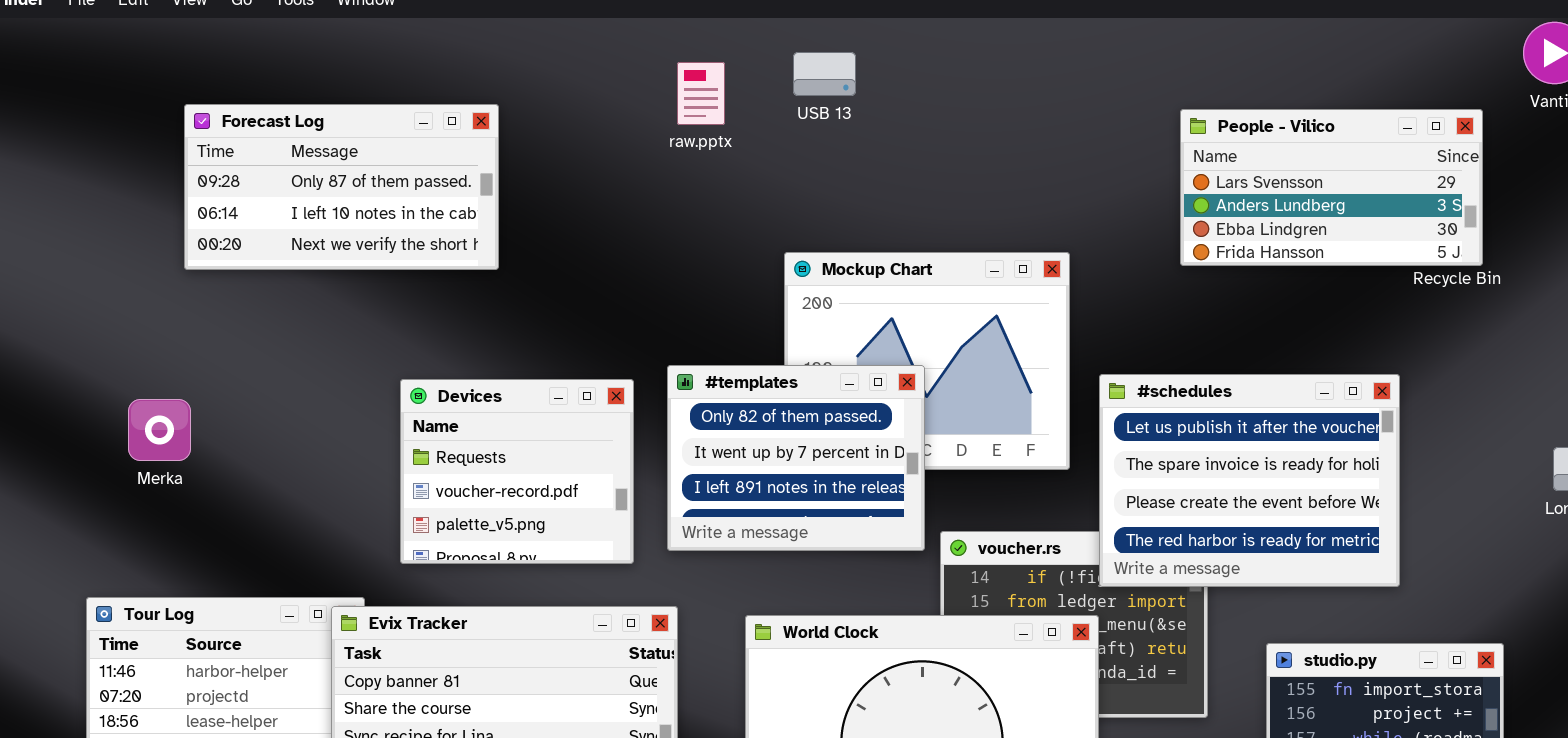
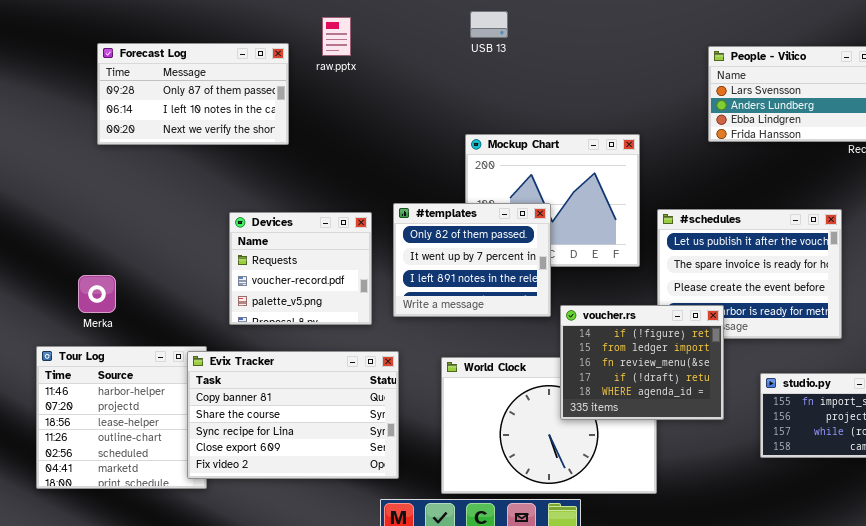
raw.pptx: [677,62,725,125] -> [322,17,351,56], moved
Merka: [128,399,191,461] -> [78,275,116,313], moved
voucher.rs: [940,531,1208,718] -> [560,305,724,420], raised

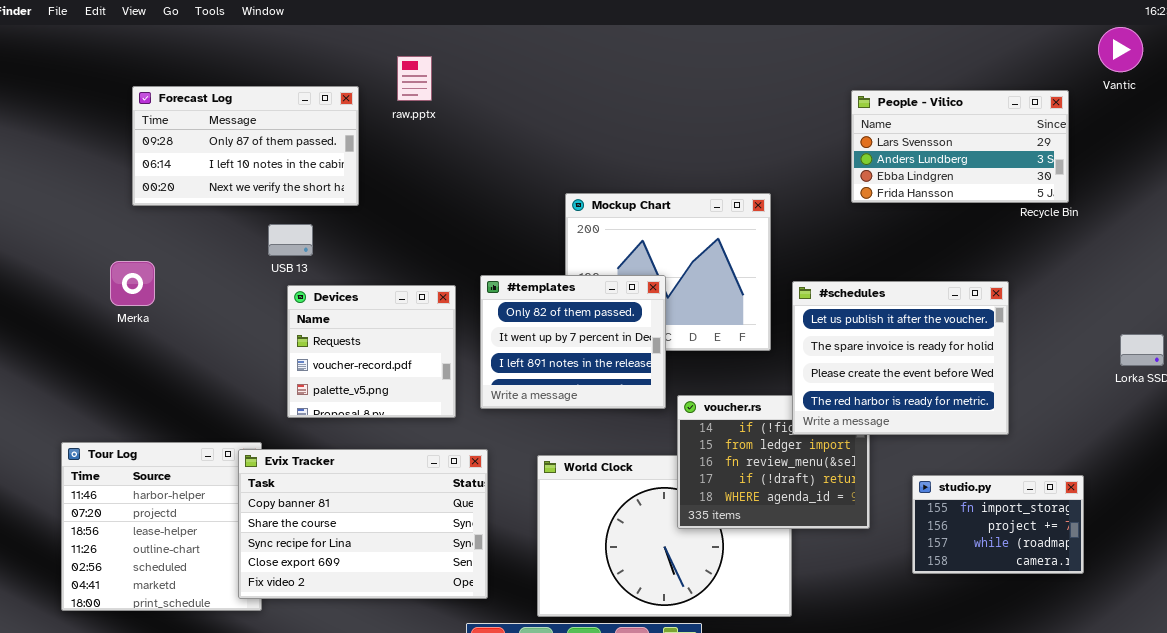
USB 13: [470,11,508,38] -> [268,224,313,256], moved
#schedules: [657,209,842,339] -> [792,281,1009,435], raised
Merka: [78,275,116,313] -> [110,261,155,306], moved

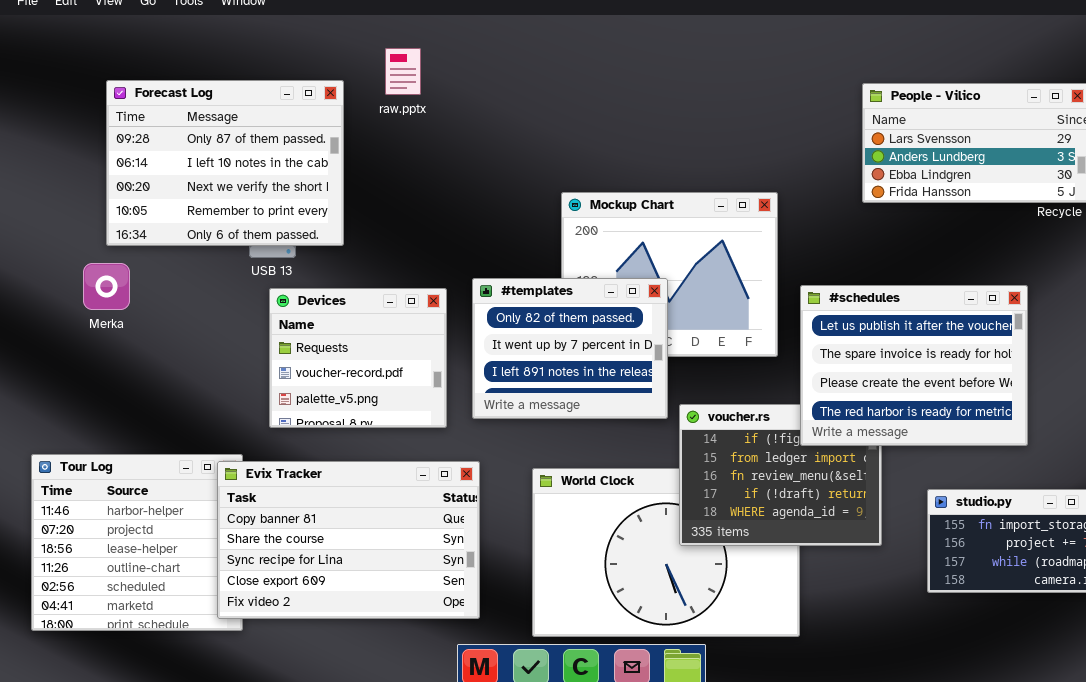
Forecast Log: [132,86,359,206] -> [106,80,344,246], resized

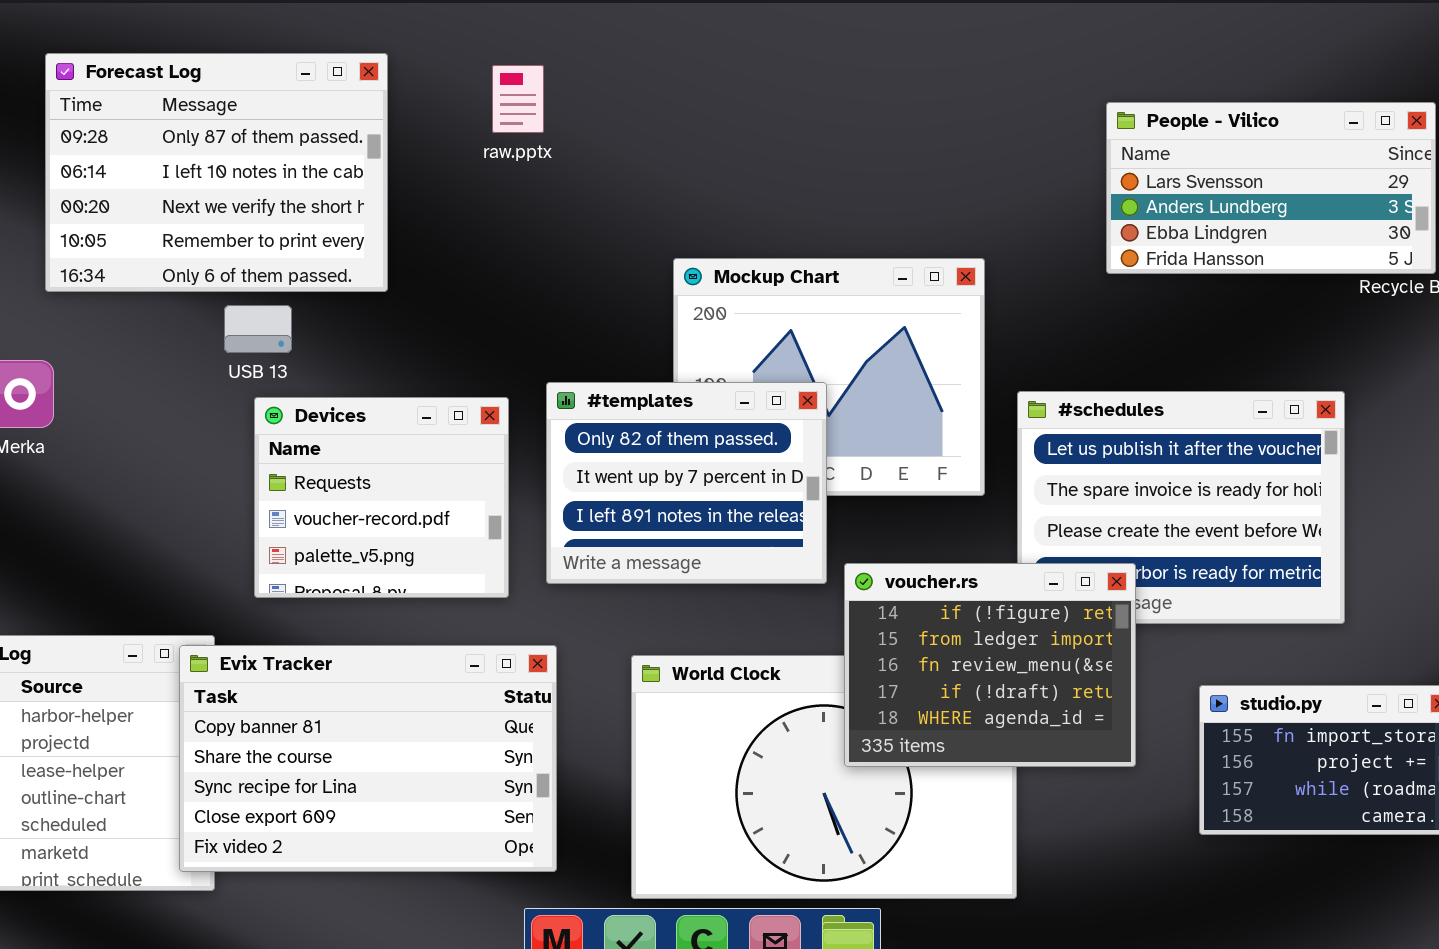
raw.pptx: [385,48,421,95] -> [492,65,544,133], moved
Forecast Log: [106,80,344,246] -> [45,53,388,292], moved
voucher.rs: [679,404,882,546] -> [844,563,1136,767], raised

